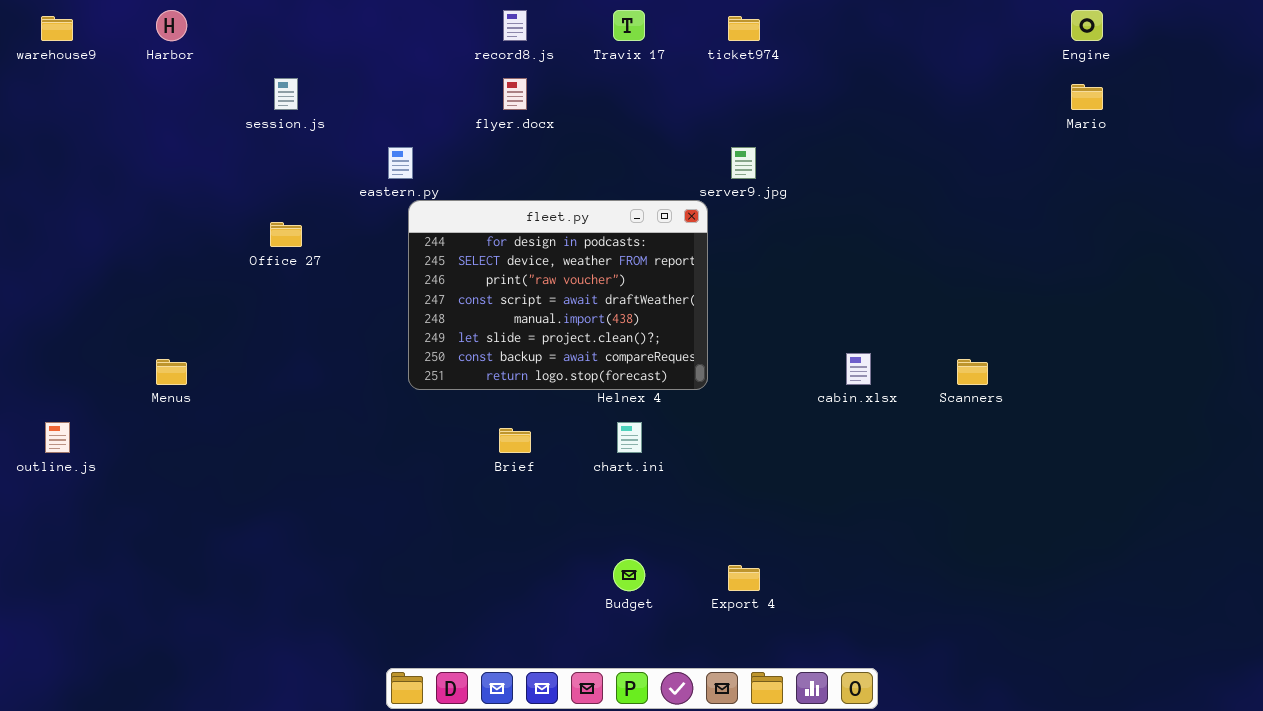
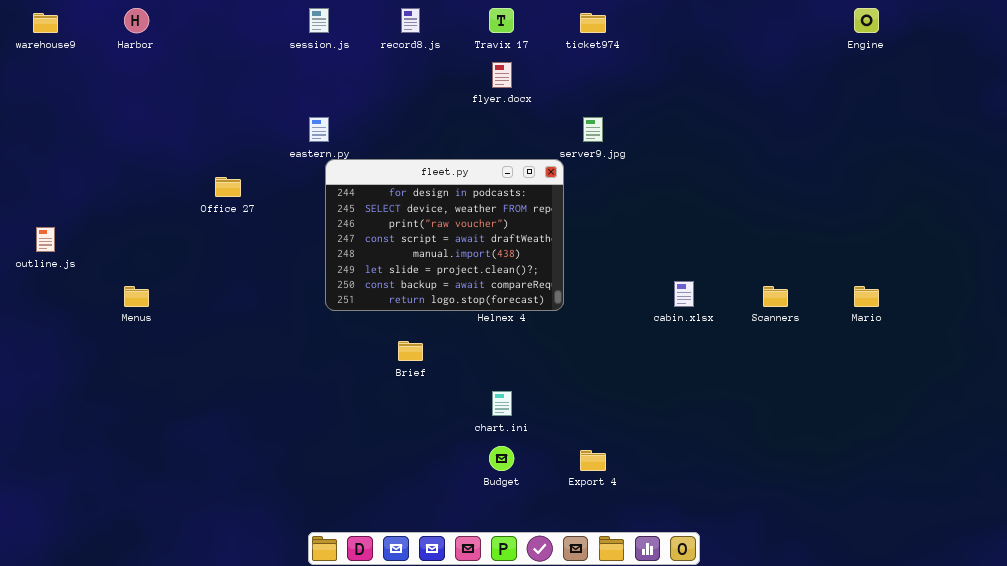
session.js: [274,78,298,110] -> [309,8,329,33], moved
flyer.docx: [503,78,527,110] -> [492,62,512,88], moved
Mario: [1071,84,1103,110] -> [854,286,879,307], moved
outline.js: [45,422,70,453] -> [36,227,55,252], moved
chart.ini: [617,422,642,453] -> [492,391,512,416], moved

